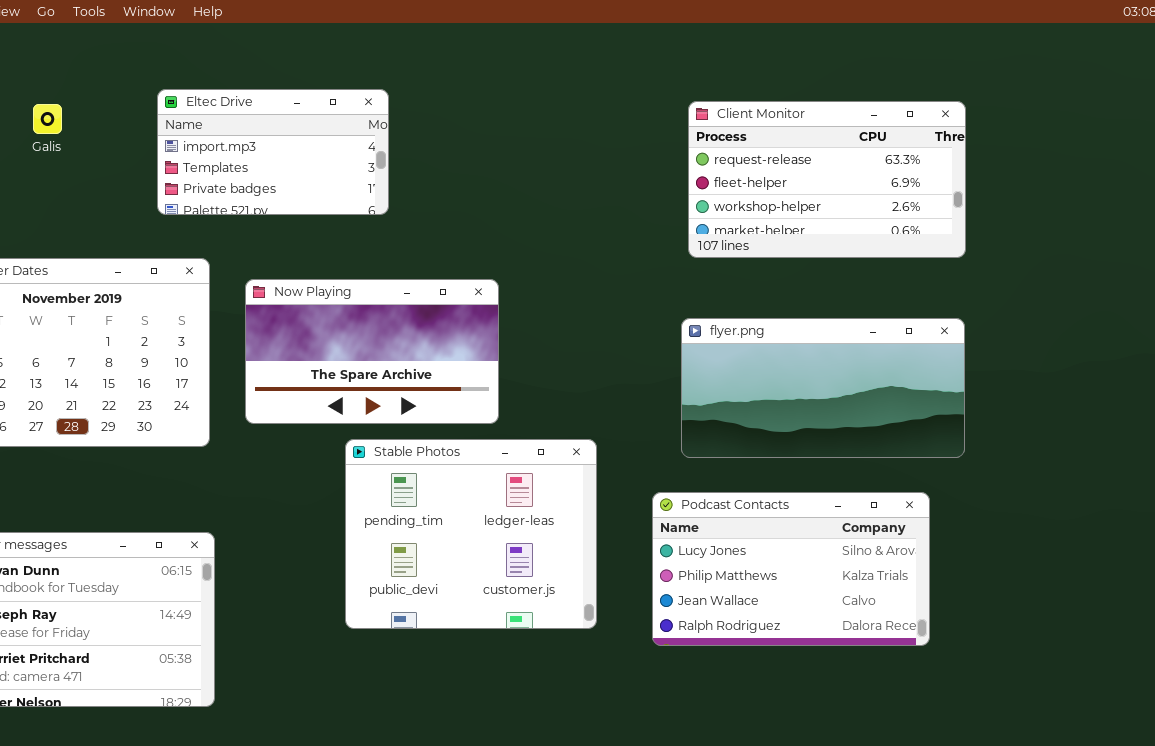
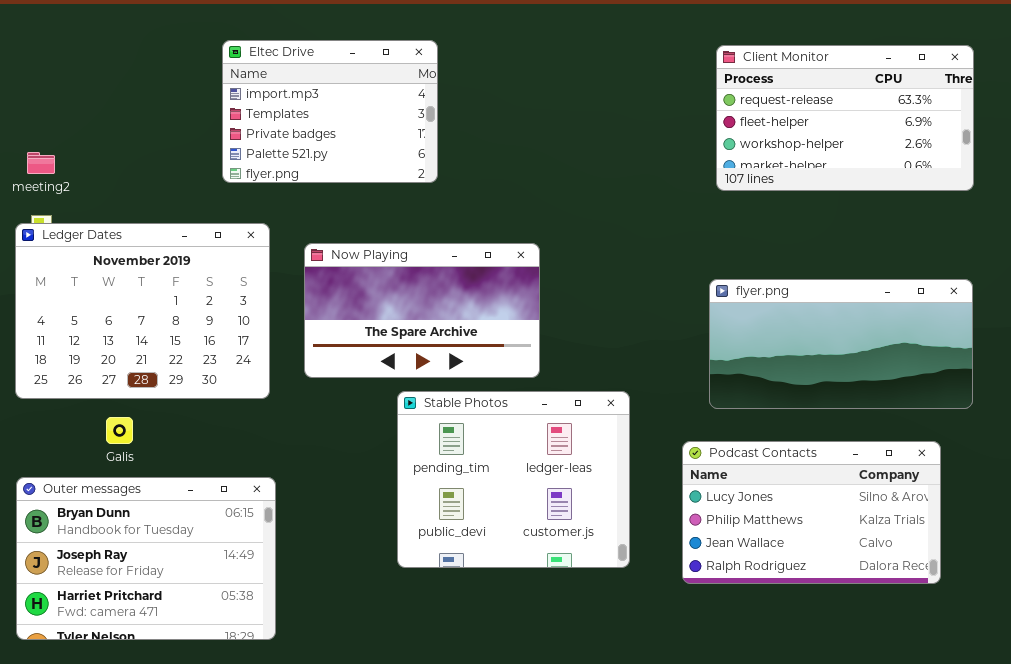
Eltec Drive: [157,89,389,215] -> [222,40,438,183], resized
Client Monitor: [688,101,966,258] -> [716,45,974,191], moved
Galis: [33,104,62,134] -> [106,417,133,444], moved

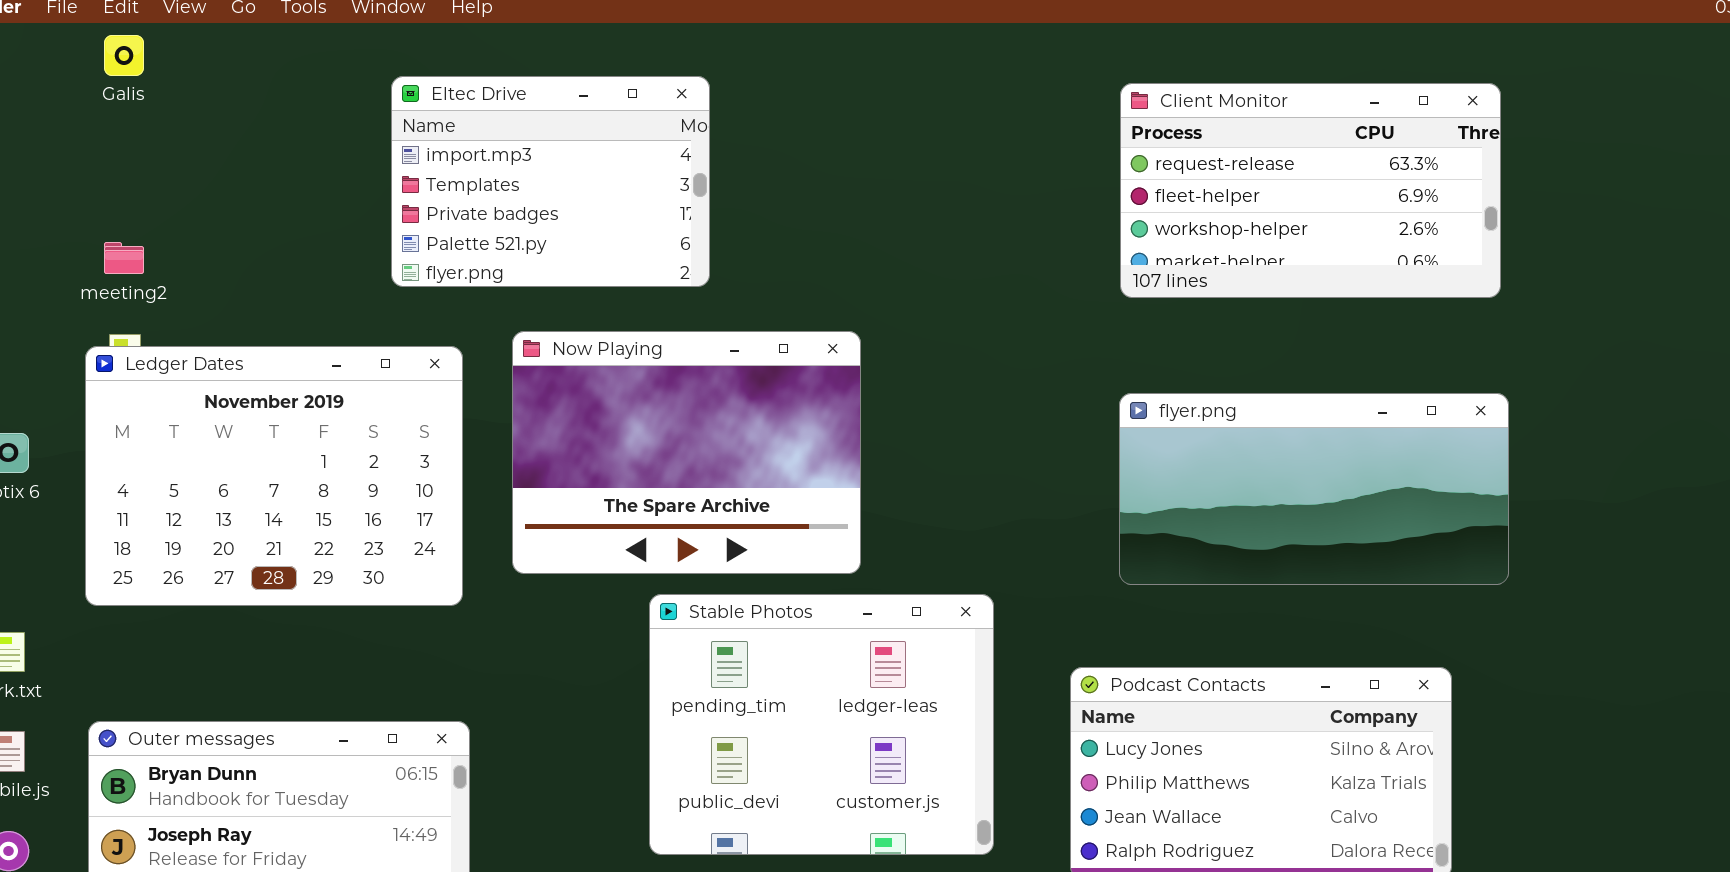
Now Playing: [304,243,540,378] -> [512,331,861,574], resized
flyer.png: [709,279,973,409] -> [1119,393,1509,585], moved
Galis: [106,417,133,444] -> [104,35,144,76], moved

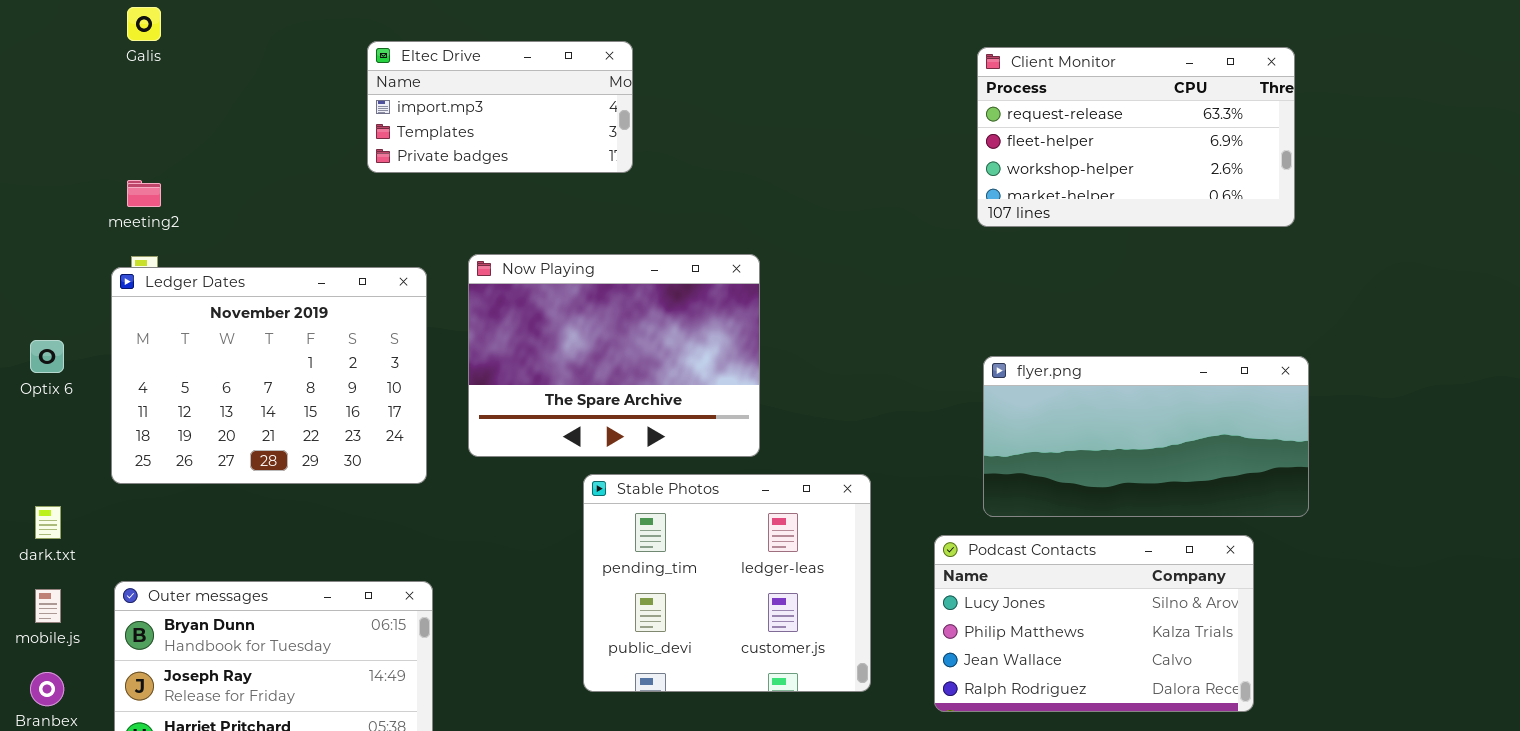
Eltec Drive: [391,76,710,287] -> [367,41,633,173], resized
flyer.png: [1119,393,1509,585] -> [983,356,1309,517], moved

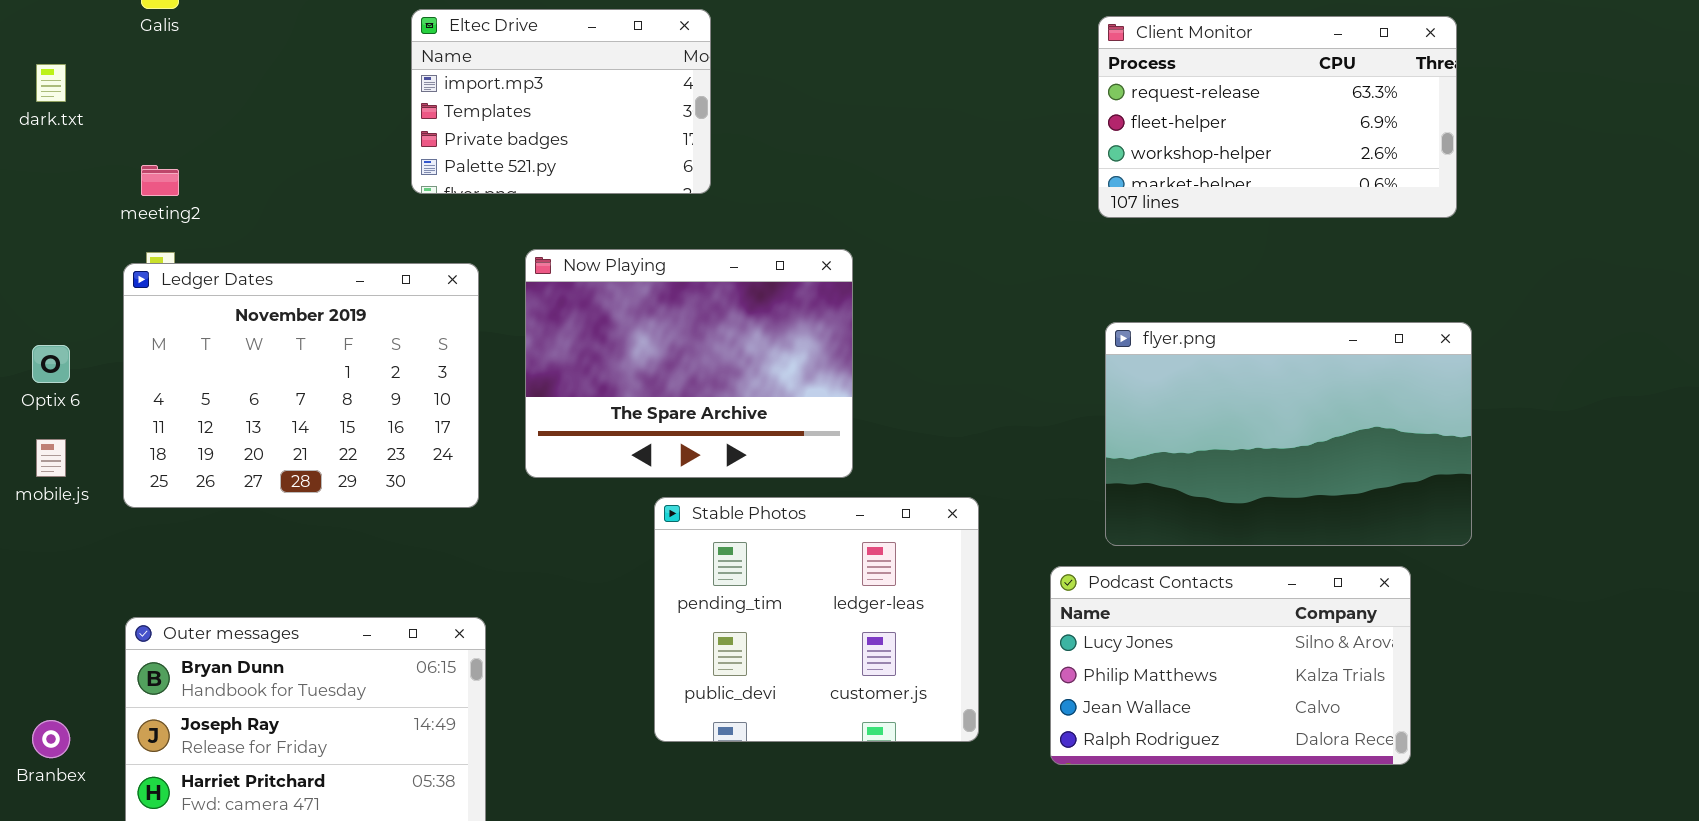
Eltec Drive: [367,41,633,173] -> [411,9,711,194], resized
flyer.png: [983,356,1309,517] -> [1105,322,1472,546], resized
dark.txt: [35,506,61,539] -> [36,64,66,102], moved
mobile.js: [35,589,61,623] -> [36,439,66,477], moved

